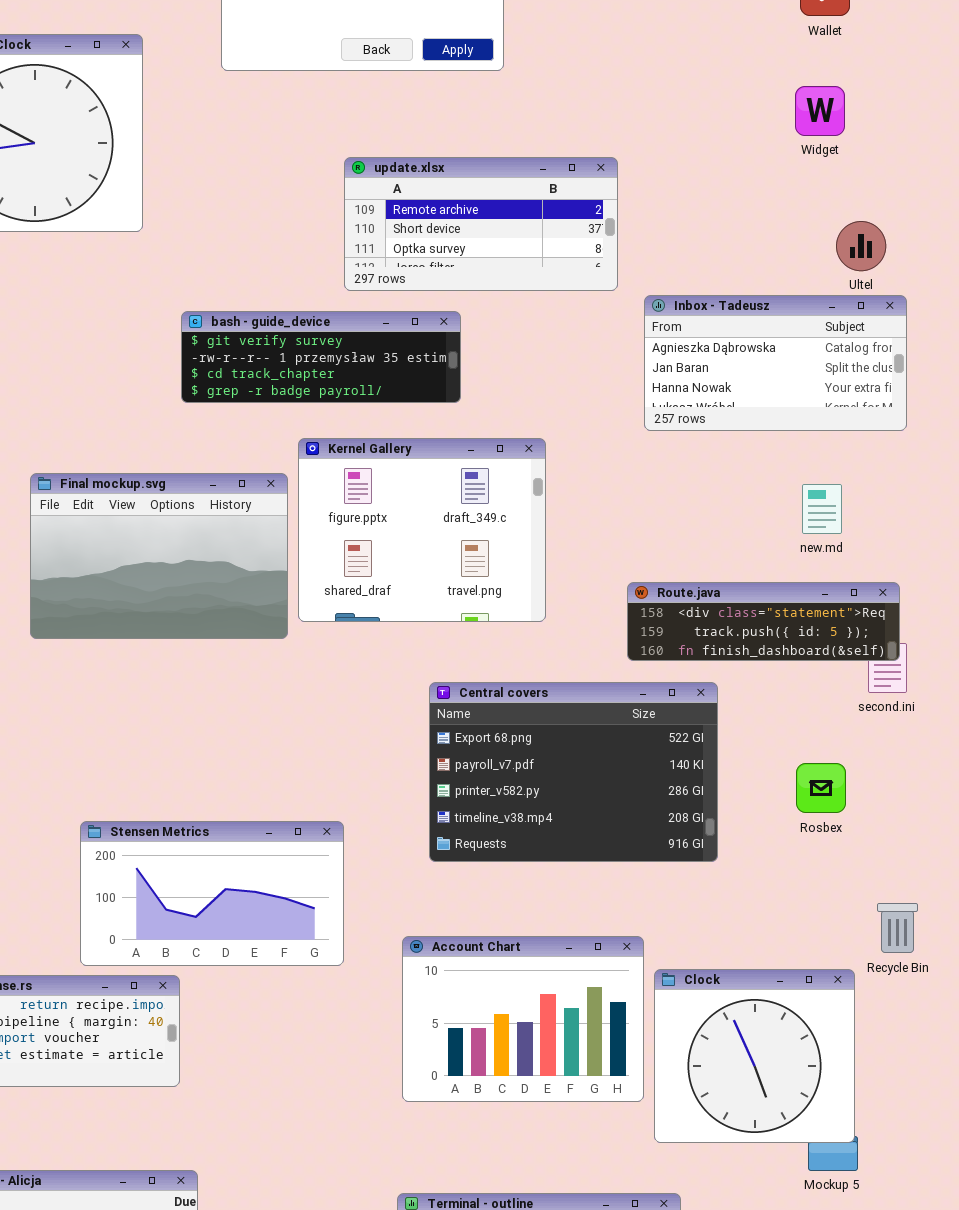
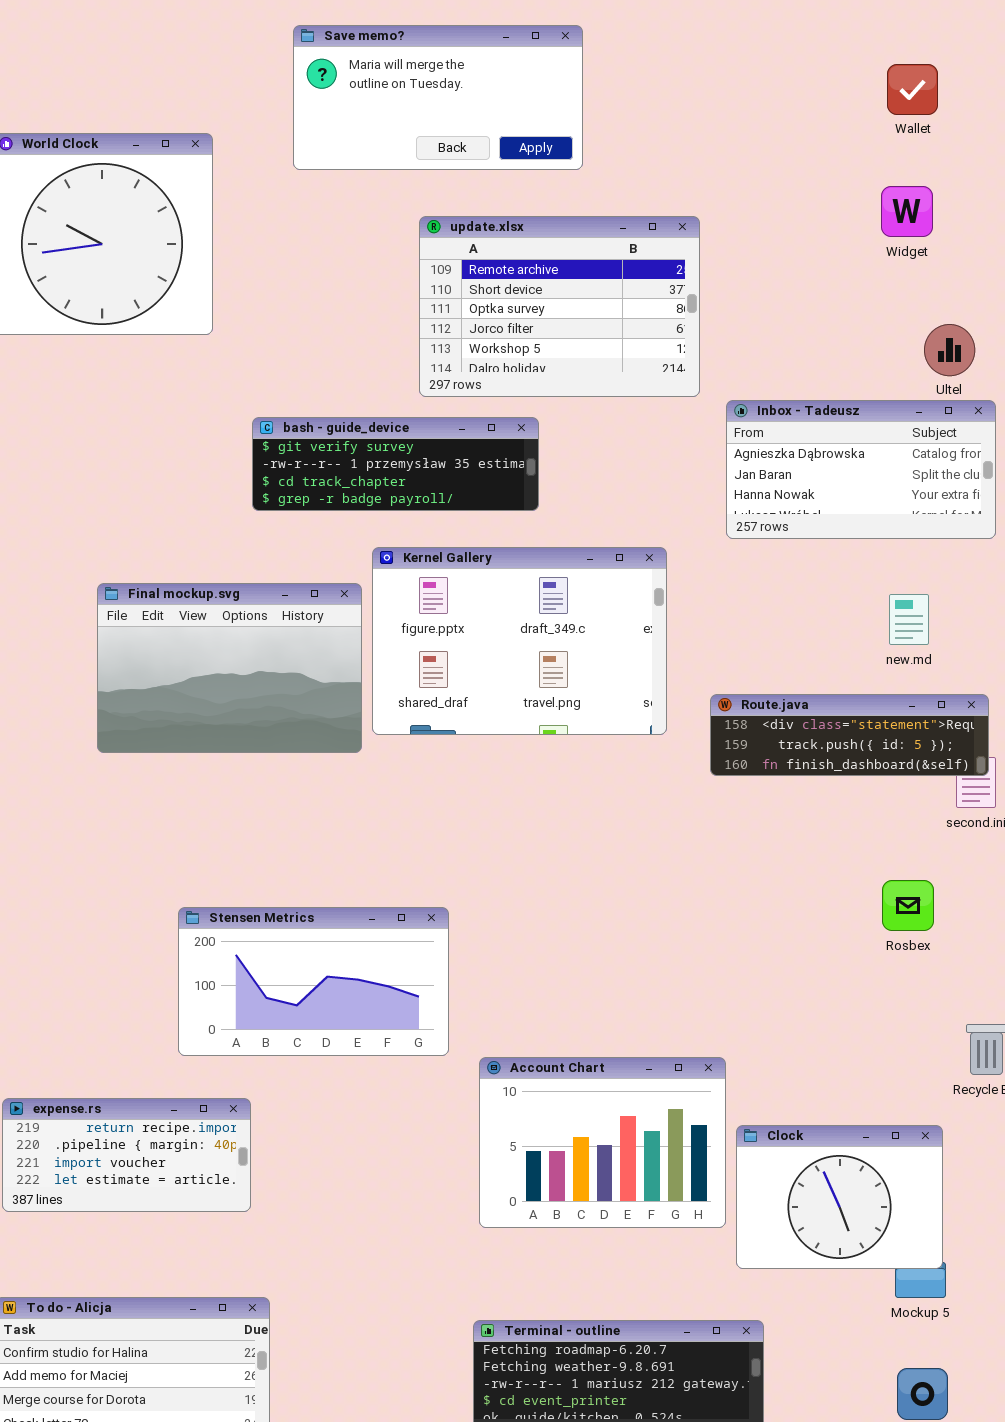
update.xlsx: [344,157,618,291] -> [419,216,700,397], resized
Kernel Gallery: [298,438,546,622] -> [372,547,667,735], resized
Central covers: [429,682,718,862] -> none, closed
Stensen Metrics: [80,821,344,966] -> [178,907,449,1056], moved
Clock: [654,969,855,1143] -> [736,1125,943,1269], resized

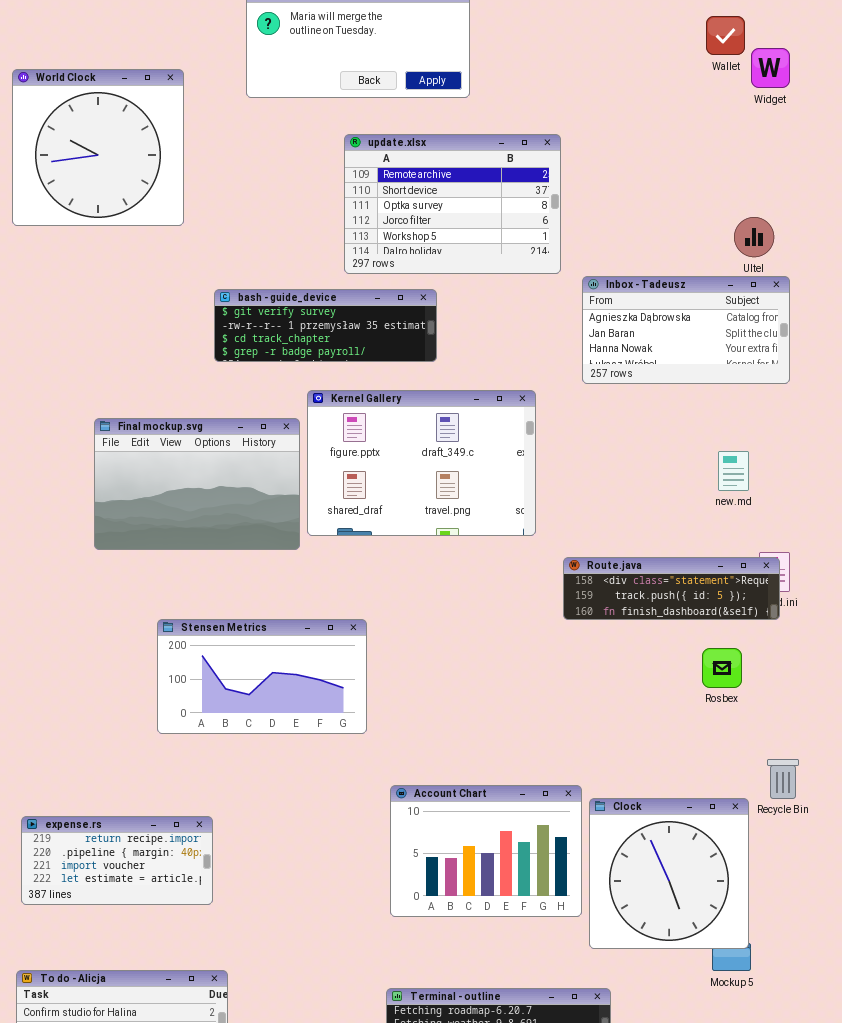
Widget: [881,186,933,237] -> [751,48,790,88], moved
new.md: [889,594,929,645] -> [718,451,749,491], moved
Route.java: [710,694,989,776] -> [563,557,780,620], moved
Stensen Metrics: [178,907,449,1056] -> [157,619,367,734], moved
Clock: [736,1125,943,1269] -> [589,798,749,949], resized

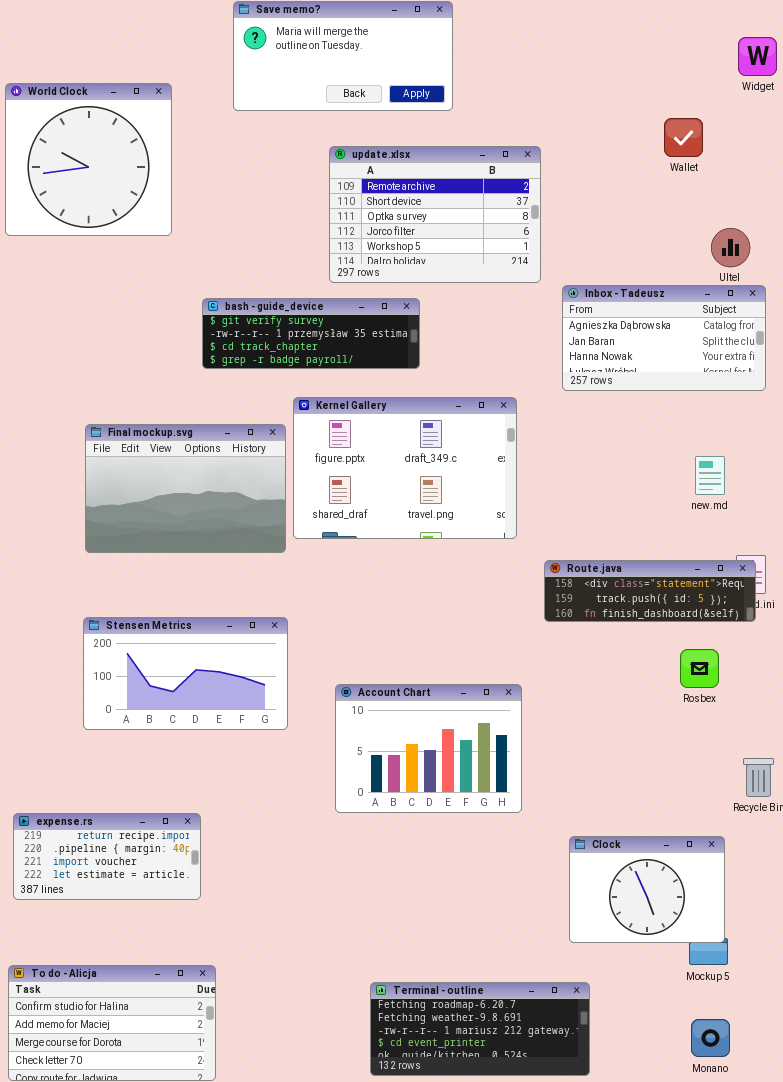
Wallet: [706,16,745,55] -> [664,118,703,157], moved
Widget: [751,48,790,88] -> [738,37,777,76], moved
Stensen Metrics: [157,619,367,734] -> [83,617,288,730], moved
Account Chart: [390,785,582,917] -> [335,684,522,813], moved
Clock: [589,798,749,949] -> [569,836,725,943], resized

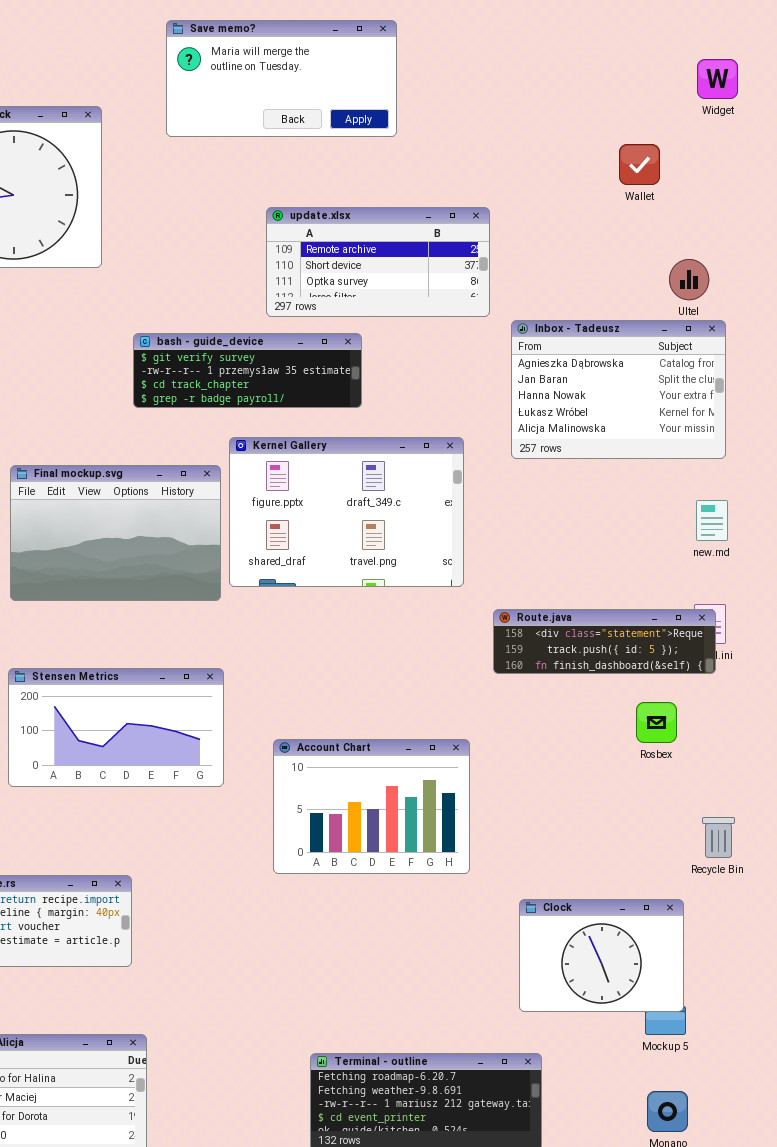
update.xlsx: [329,146,541,283] -> [266,207,490,317], resized
Inbox - Tadeusz: [562,285,766,391] -> [511,320,726,459], resized
new.md: [695,456,725,495] -> [696,500,728,541], moved

